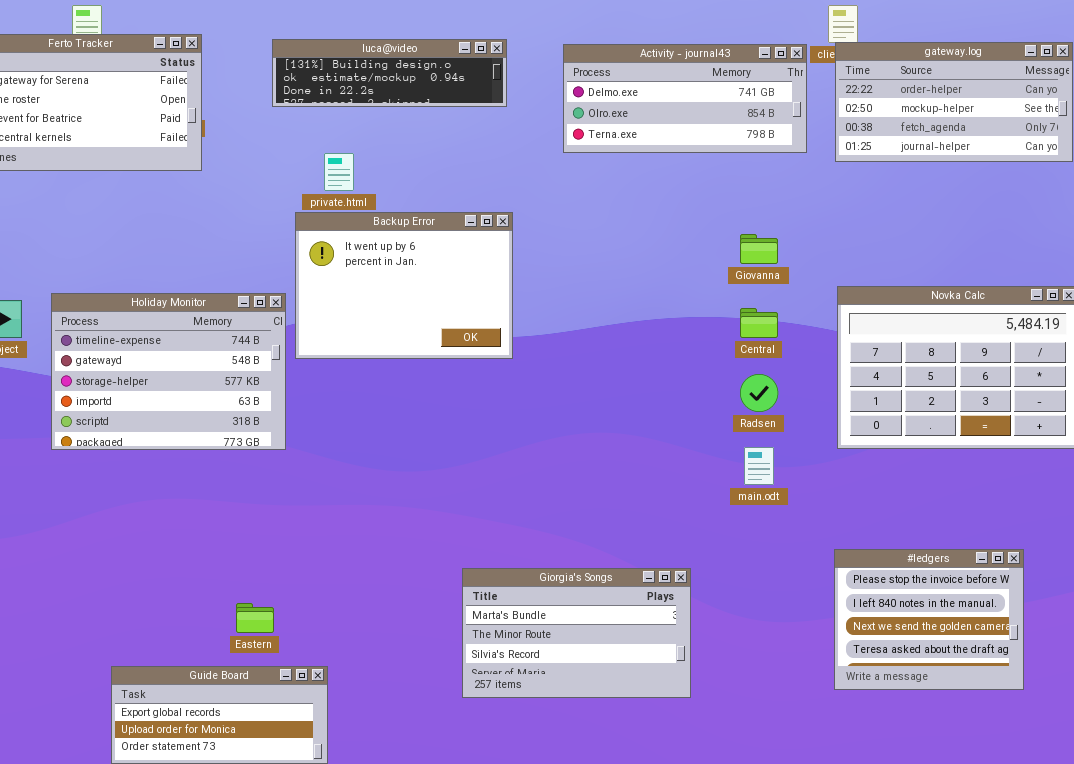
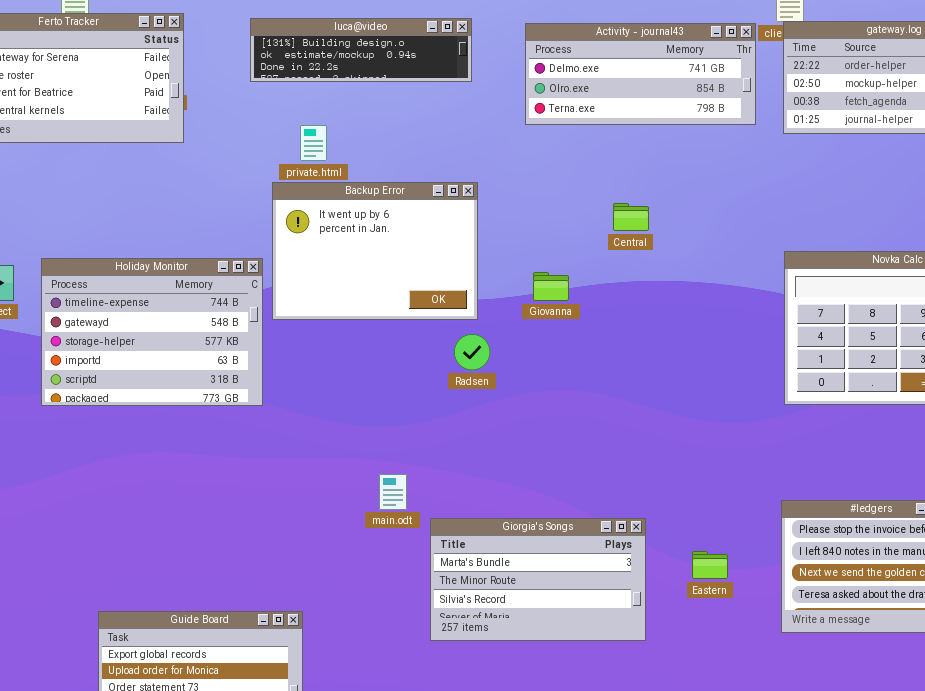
Giovanna: [740,234,778,264] -> [533,272,569,301], moved
Central: [740,308,778,338] -> [613,203,649,231], moved
Radsen: [740,374,778,412] -> [454,334,490,370], moved
main.odt: [744,447,774,485] -> [379,474,407,510], moved
Eastern: [236,603,274,633] -> [692,551,728,579], moved

